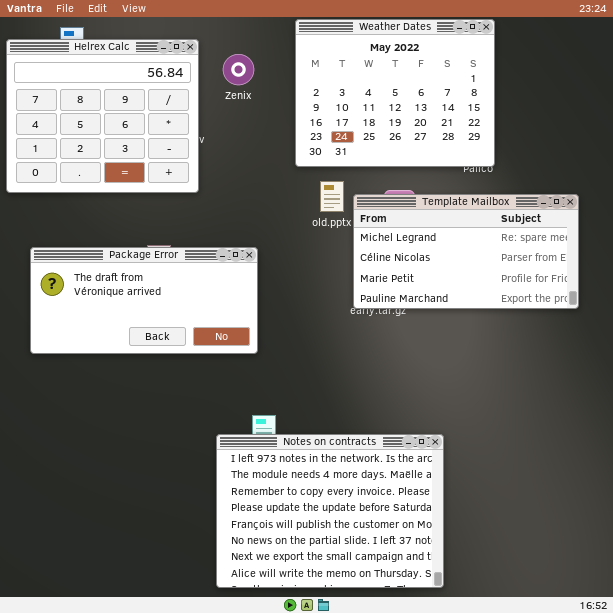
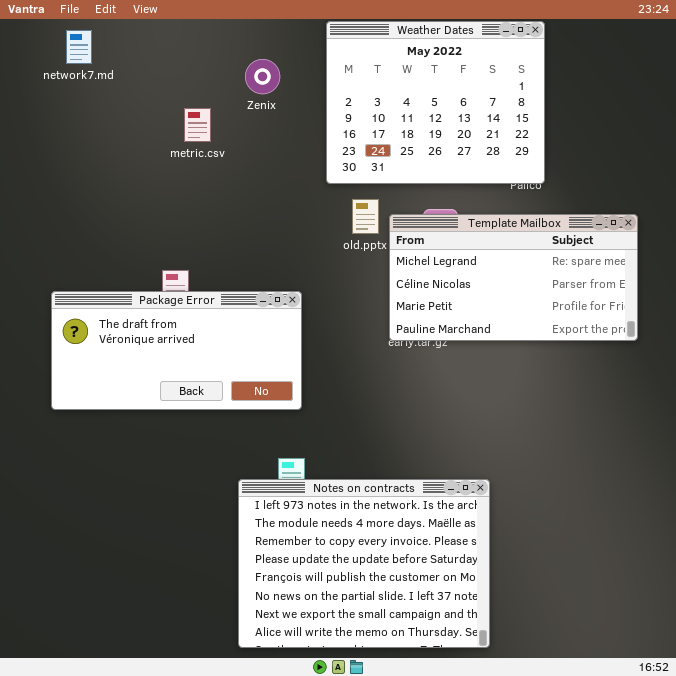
Helrex Calc: [6,39,199,193] -> none, closed
Package Error: [30,247,258,354] -> [51,291,302,410], moved

